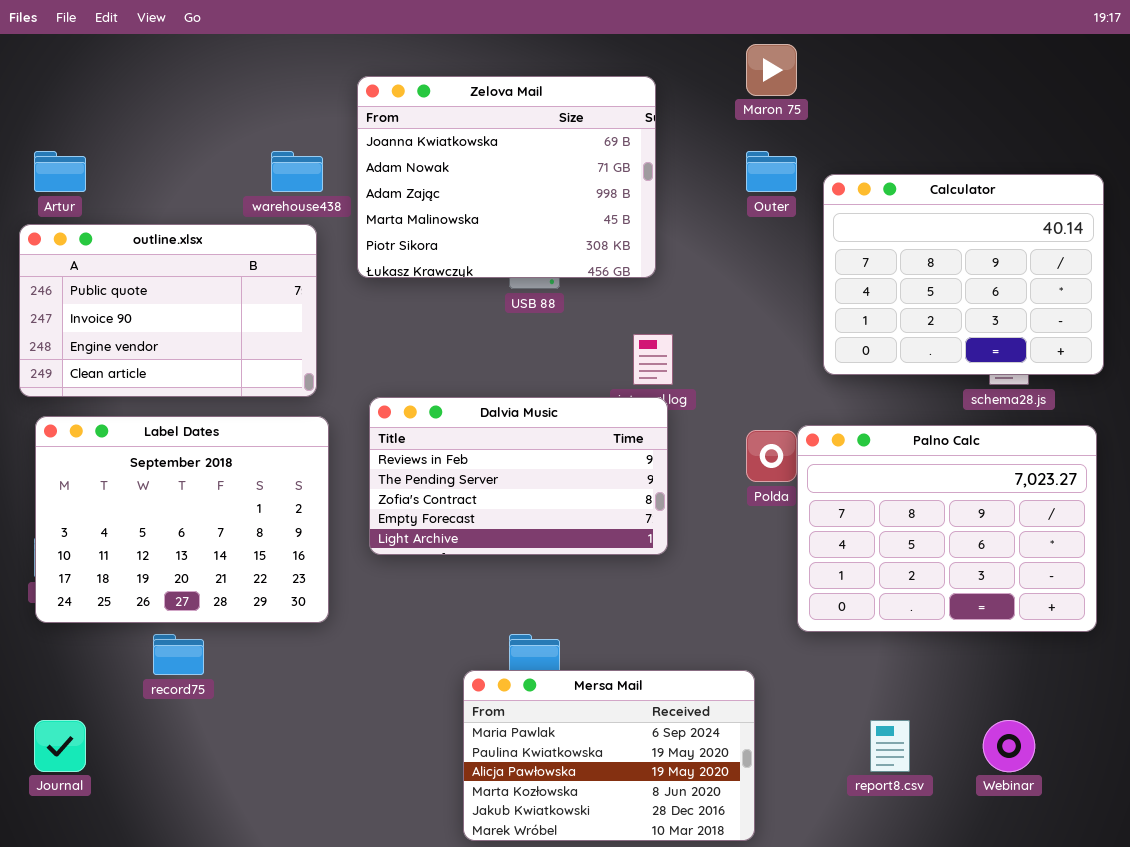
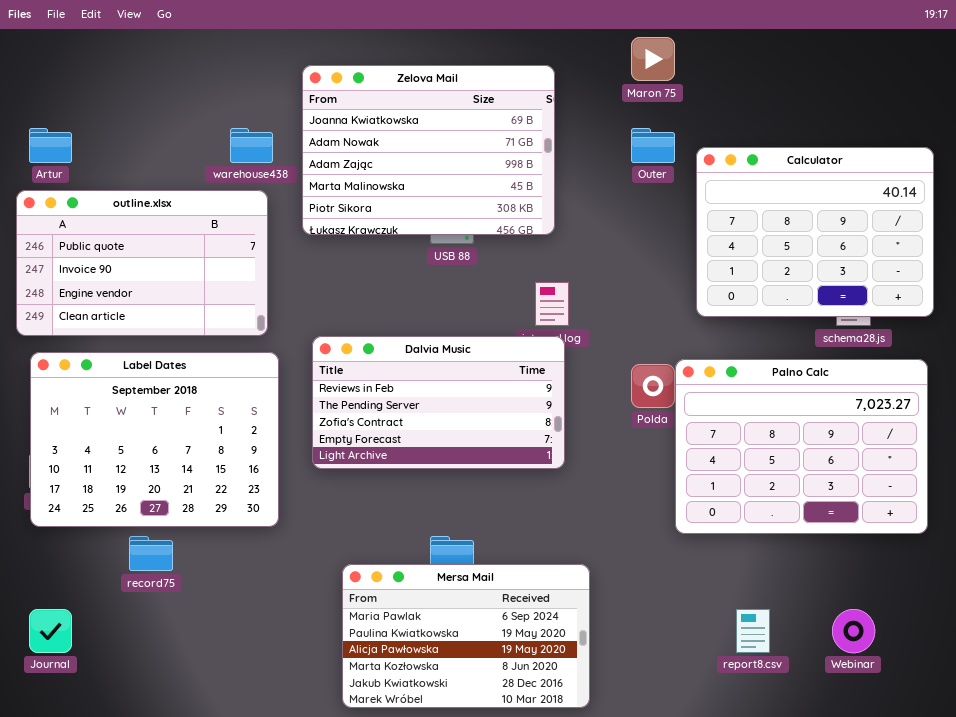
Mersa Mail: [463,670,755,841] -> [342,564,590,708], moved

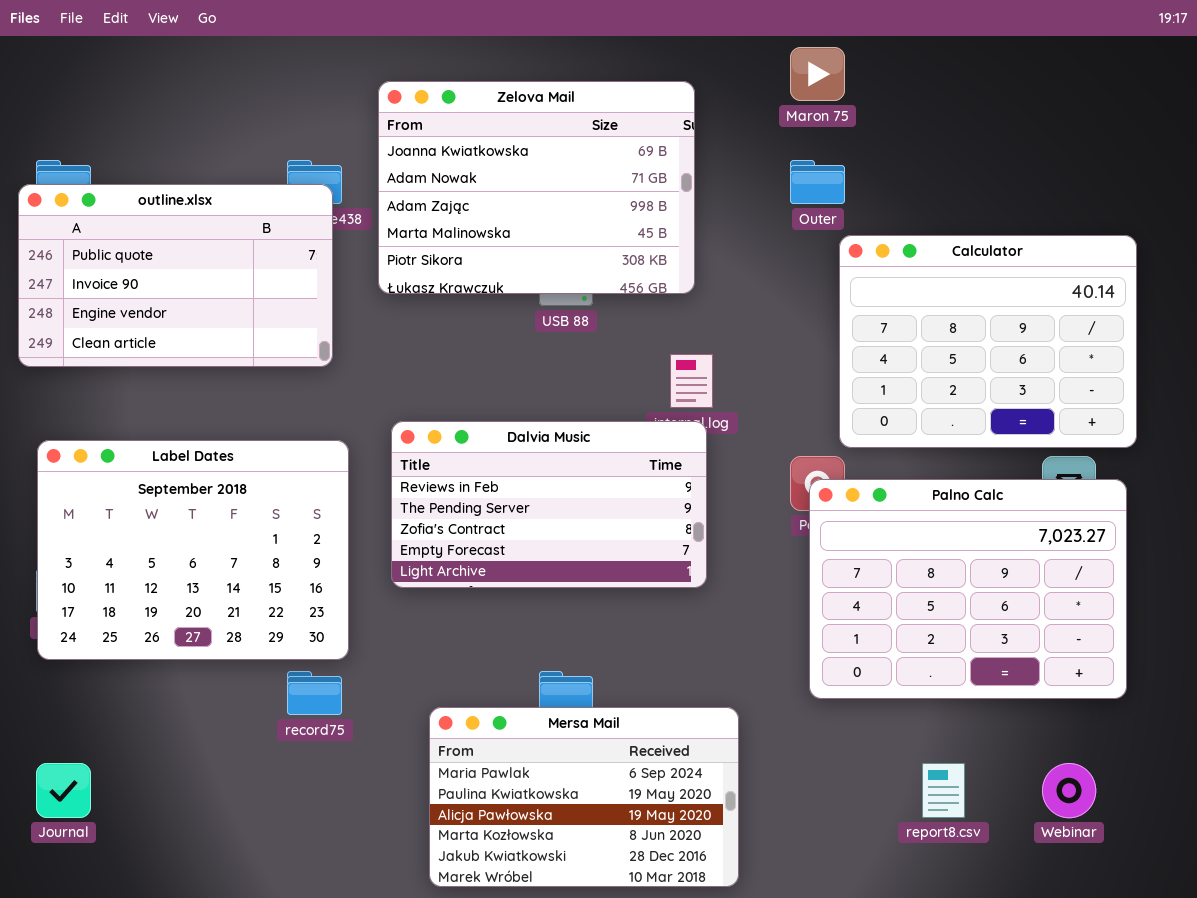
Calculator: [696,147,934,317] -> [839,235,1137,448], moved
outline.xlsx: [16,190,268,336] -> [18,184,333,367], moved
Palno Calc: [675,359,928,534] -> [809,479,1127,699], moved
record75: [129,536,173,571] -> [287,671,342,715], moved

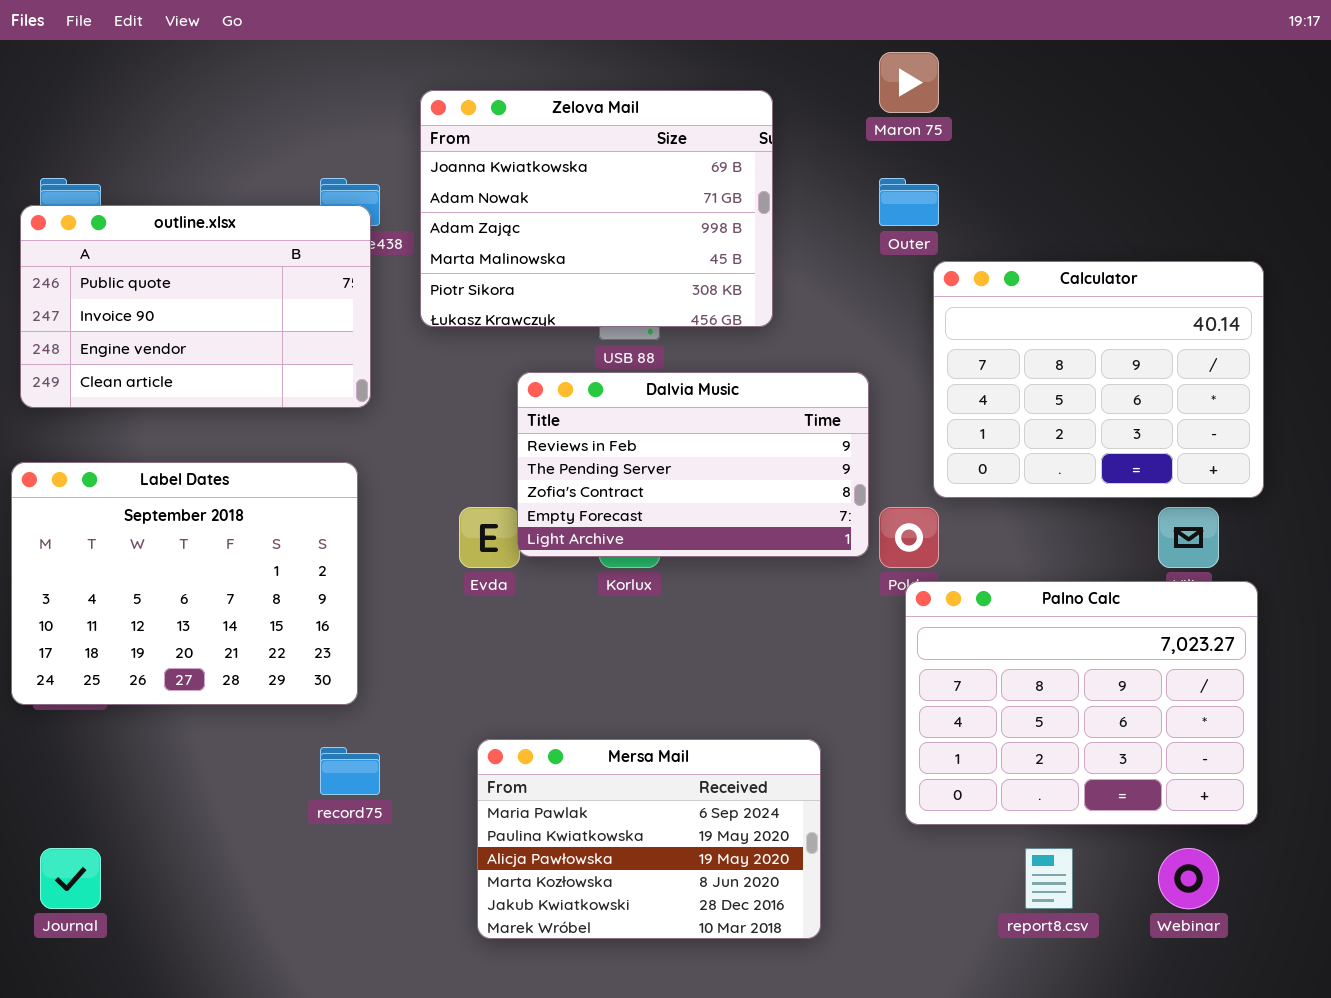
Dalvia Music: [391,421,707,588] -> [517,372,869,557], moved
Label Dates: [37,440,349,660] -> [11,462,358,705], moved
Palno Calc: [809,479,1127,699] -> [905,581,1258,825], moved
Mersa Mail: [429,707,739,887] -> [477,739,821,939], moved

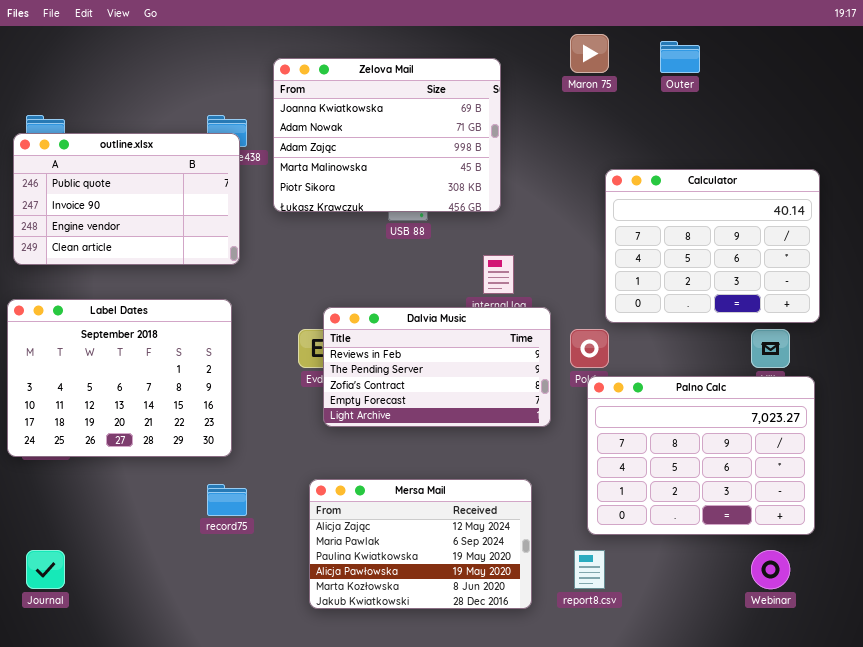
Outer: [879,178,939,226] -> [660,41,700,73], moved
Dalvia Music: [517,372,869,557] -> [323,307,551,427], moved
Mersa Mail: [477,739,821,939] -> [309,479,532,609], scrolled up 1 row
report8.csv: [1025,848,1073,909] -> [574,550,605,589], moved

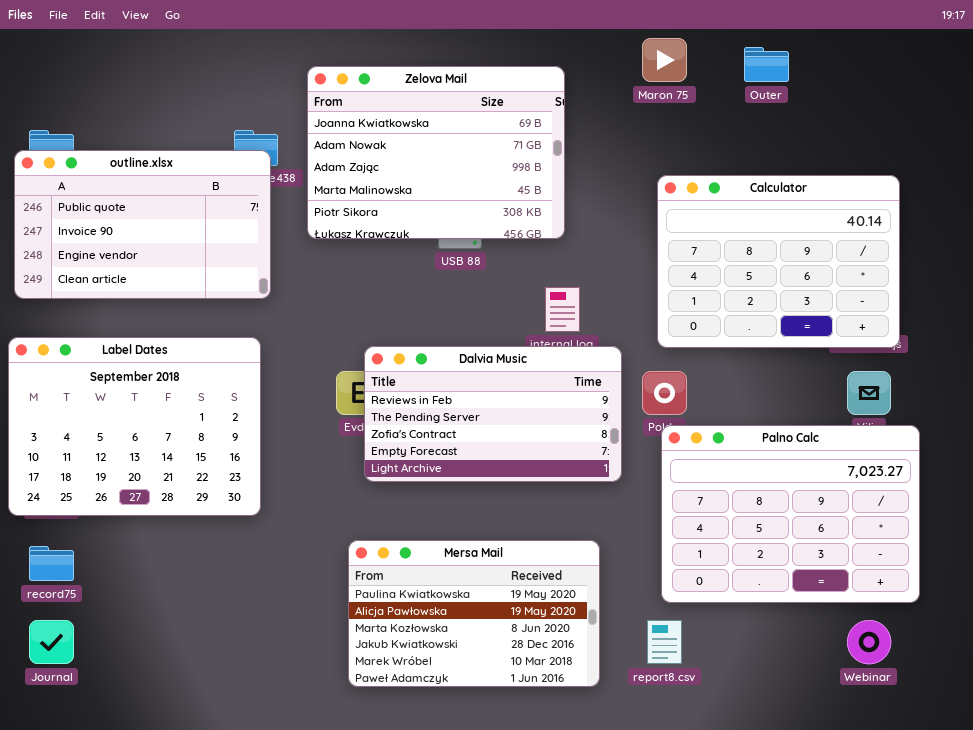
Calculator: [605,169,820,323] -> [657,175,900,348], moved
Mersa Mail: [309,479,532,609] -> [348,540,600,687], scrolled down 2 rows
record75: [207,484,247,516] -> [29,546,74,581], moved

